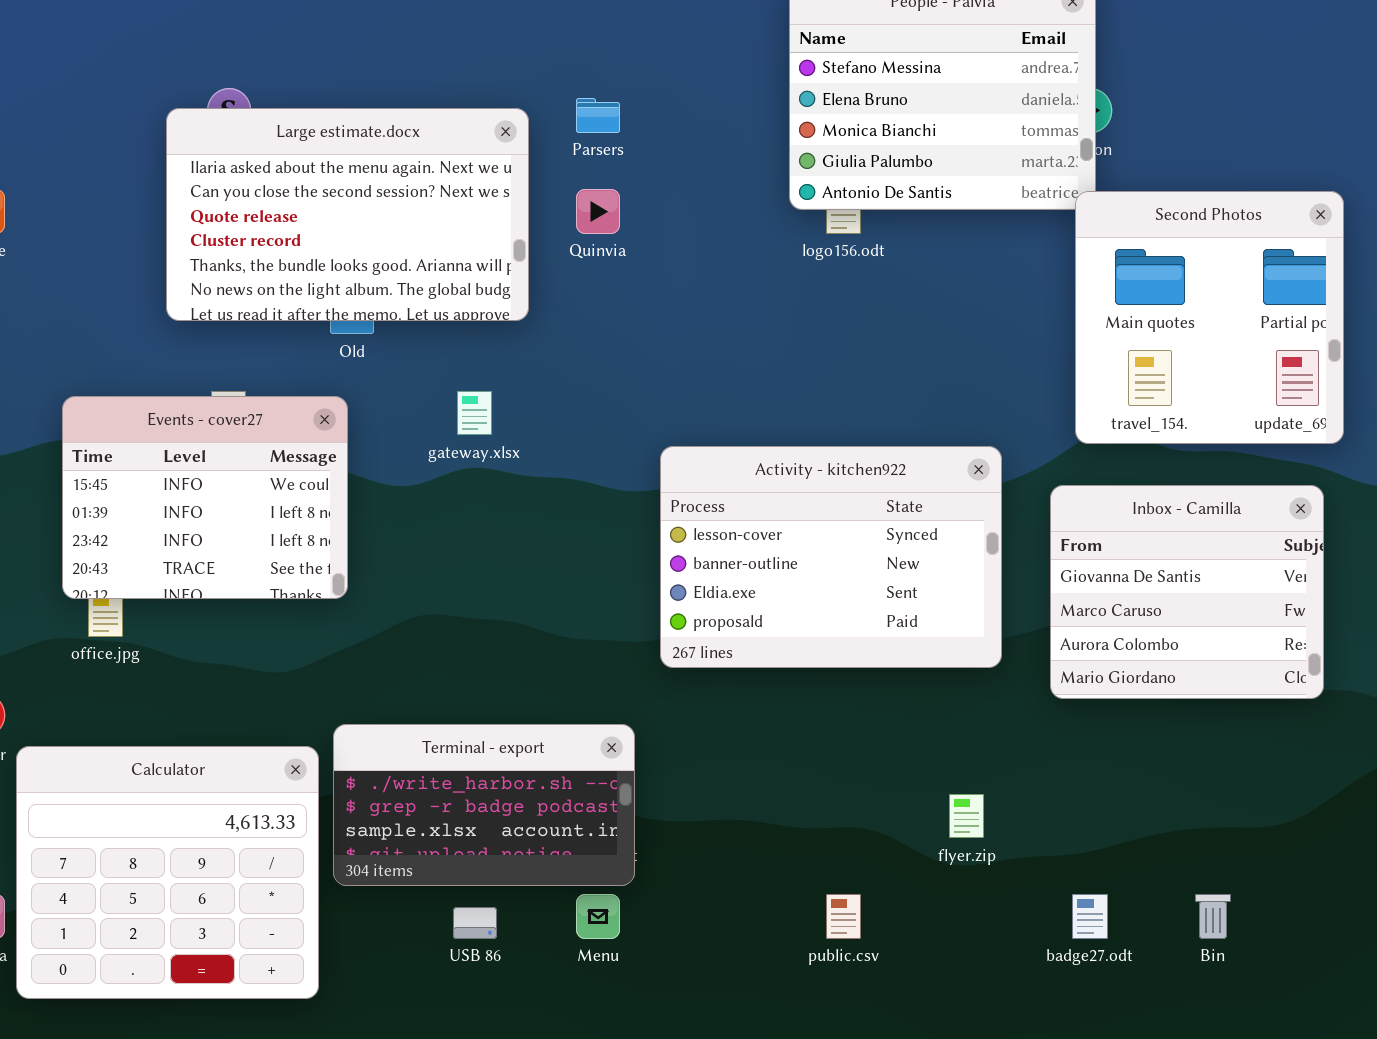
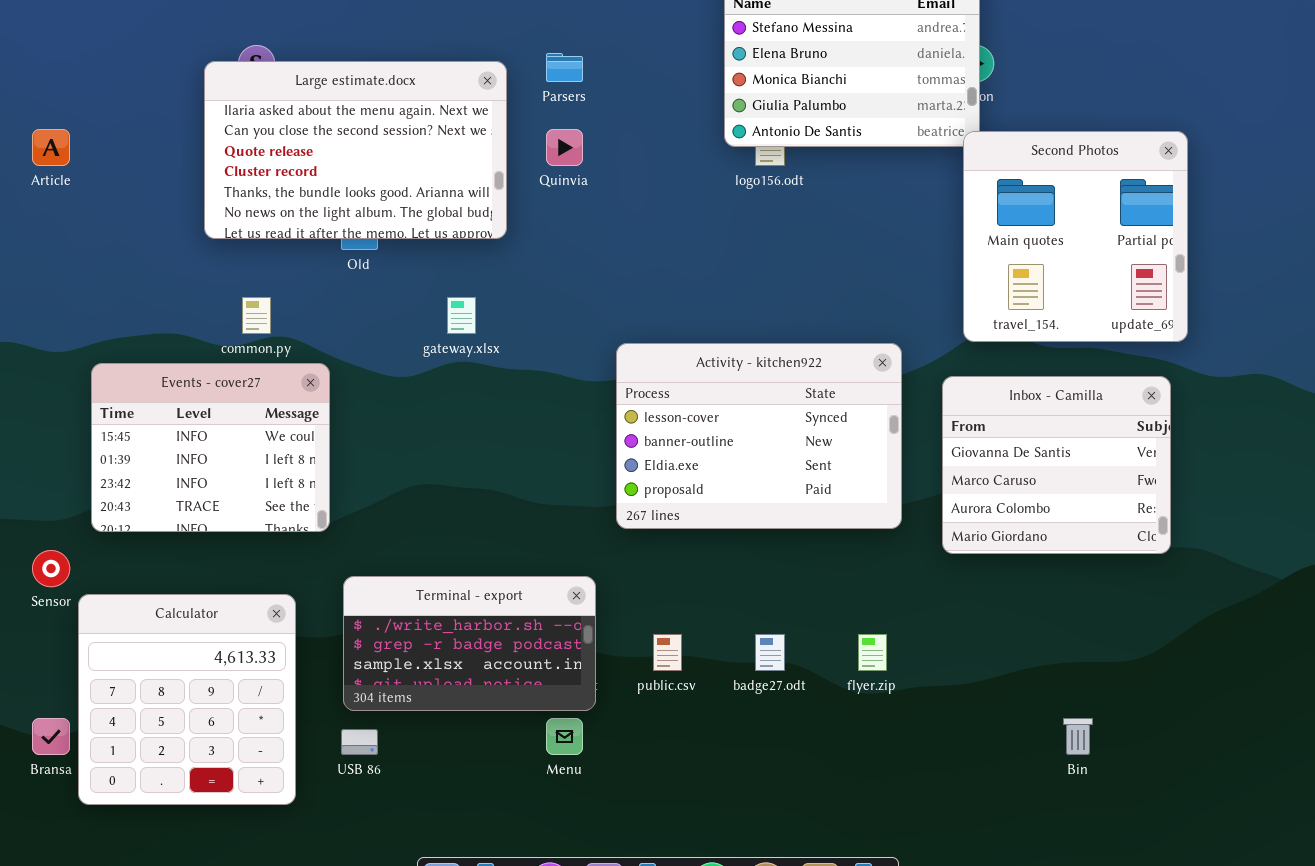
Events - cover27: [62,396,348,599] -> [91,363,330,532], moved
Calculator: [16,746,319,999] -> [78,594,296,805], resized
public.csv: [826,894,861,939] -> [653,634,682,671], moved
badge27.odt: [1072,894,1108,939] -> [755,634,785,671], moved
USB 86: [453,907,497,939] -> [341,729,378,755], moved

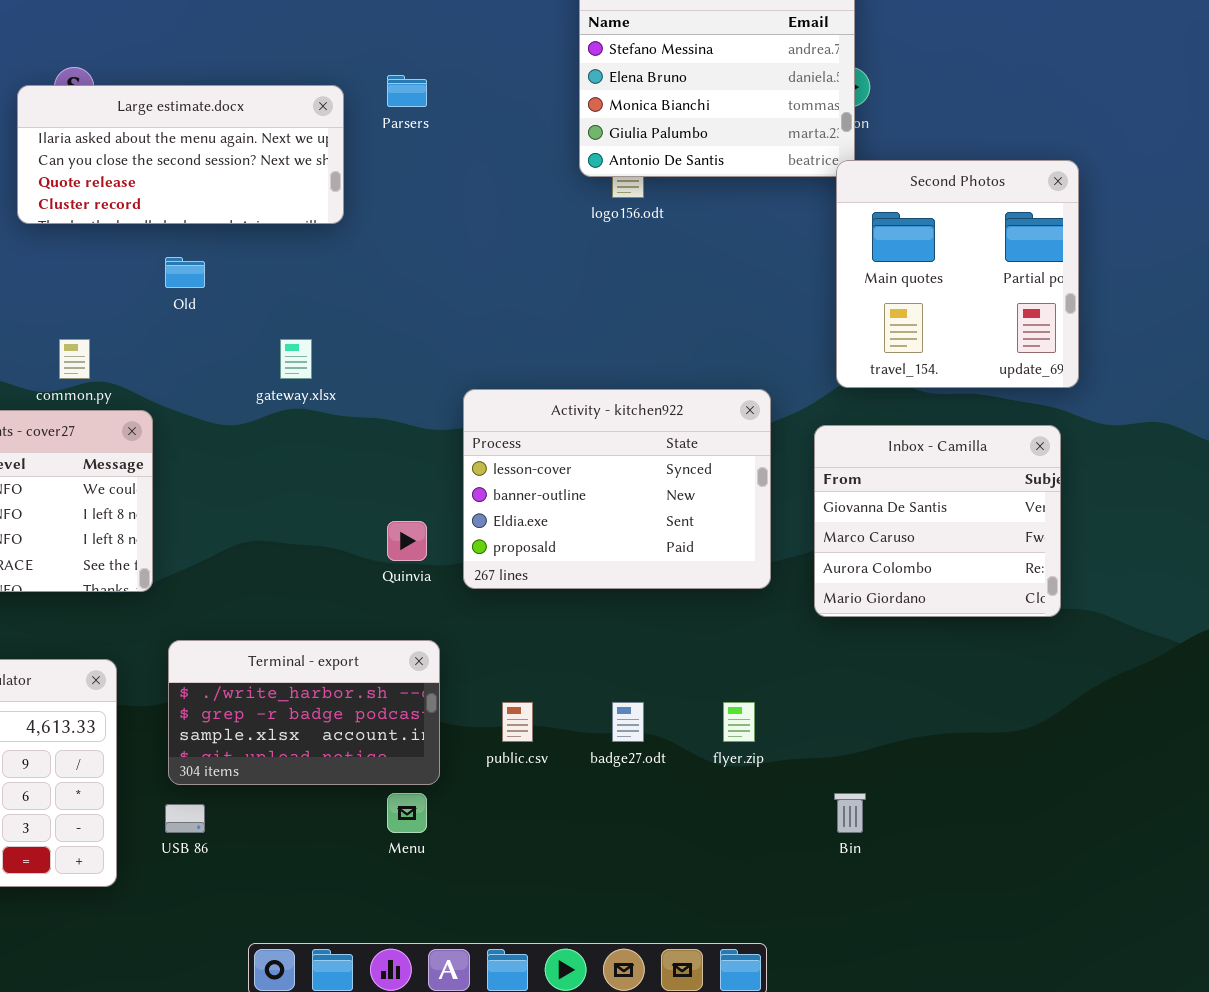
Large estimate.docx: [204,61,507,239] -> [17,85,344,224], resized
Quinvia: [546,129,583,166] -> [387,521,427,561], moved
Bin: [1063,718,1093,755] -> [834,793,866,833], moved

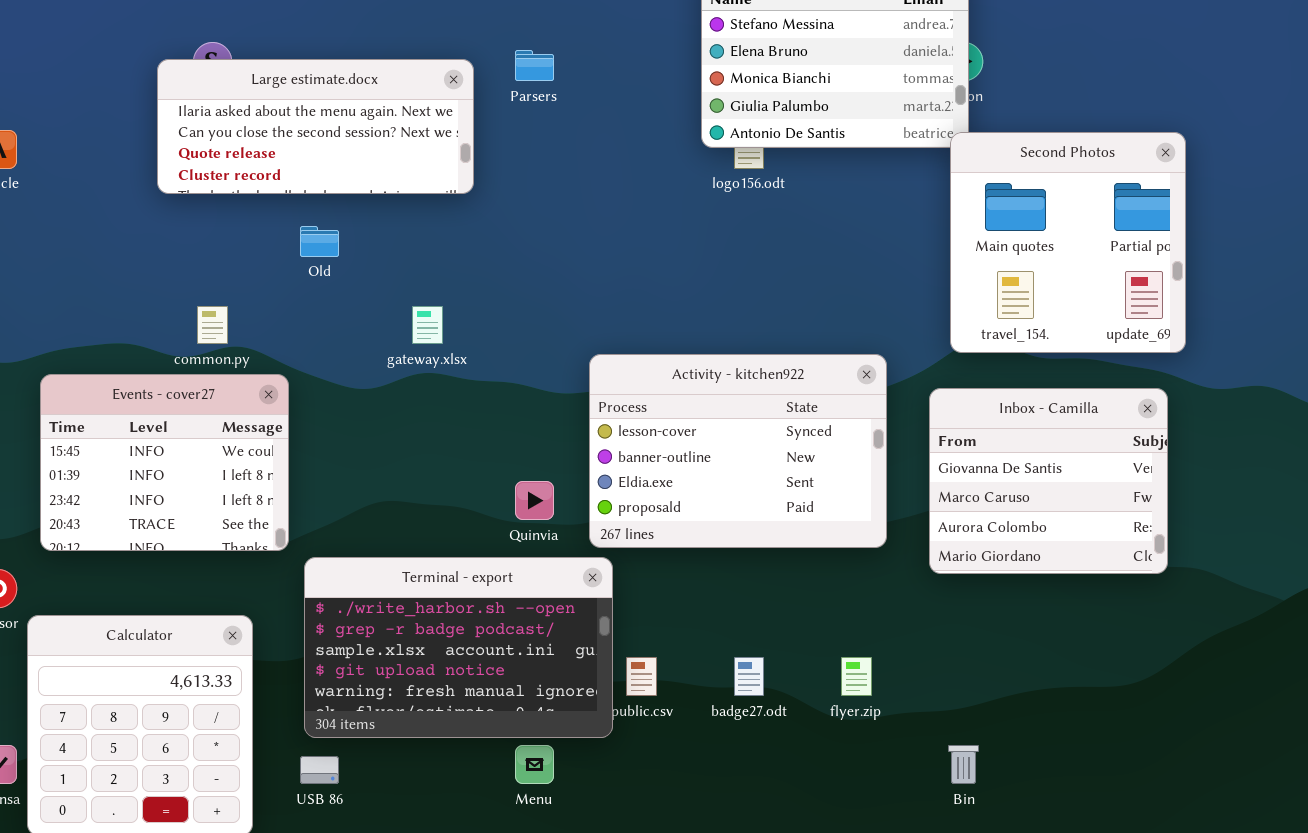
Terminal - export: [168,640,440,785] -> [304,557,613,738], resized

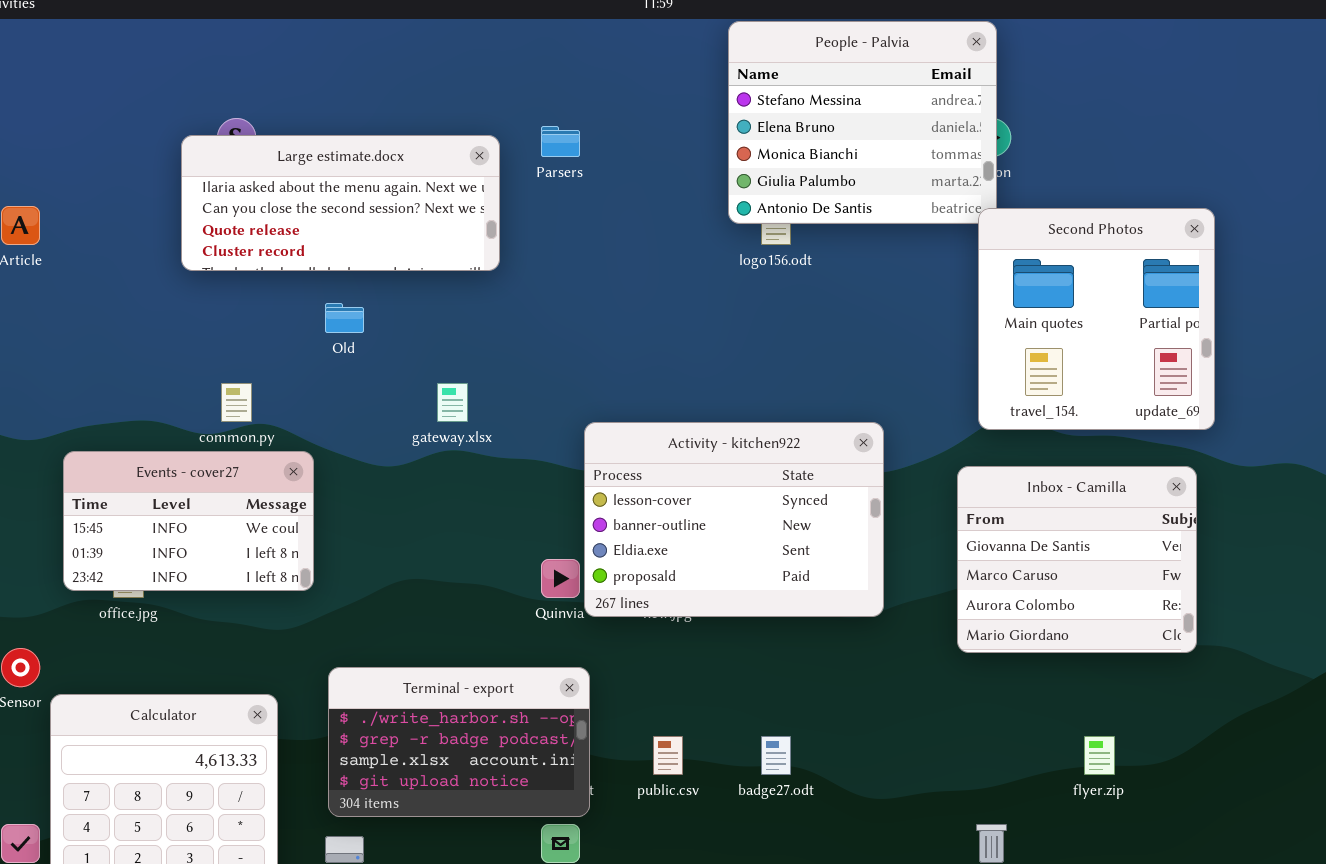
Activity - kitchen922: [589,354,887,548] -> [584,422,884,617], moved
Events - cover27: [40,374,289,551] -> [63,451,314,591], resized
Terminal - export: [304,557,613,738] -> [328,667,590,817], resized
flyer.zip: [841,657,872,696] -> [1084,736,1115,775], moved

